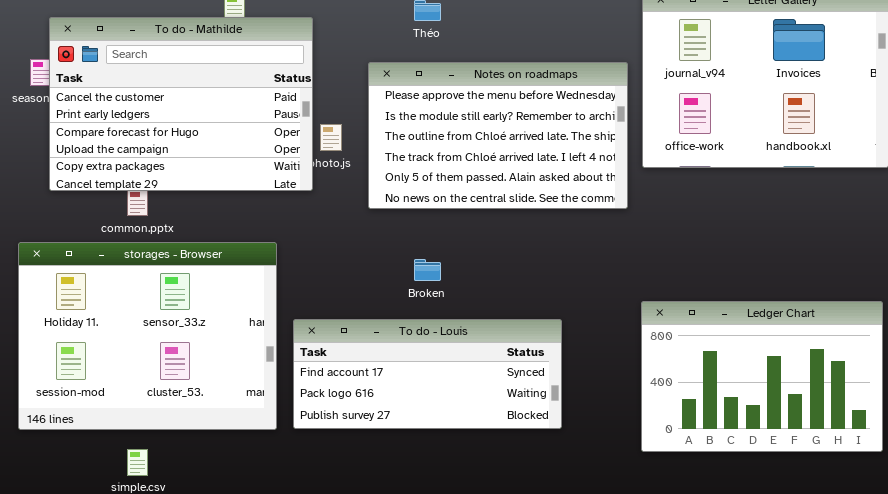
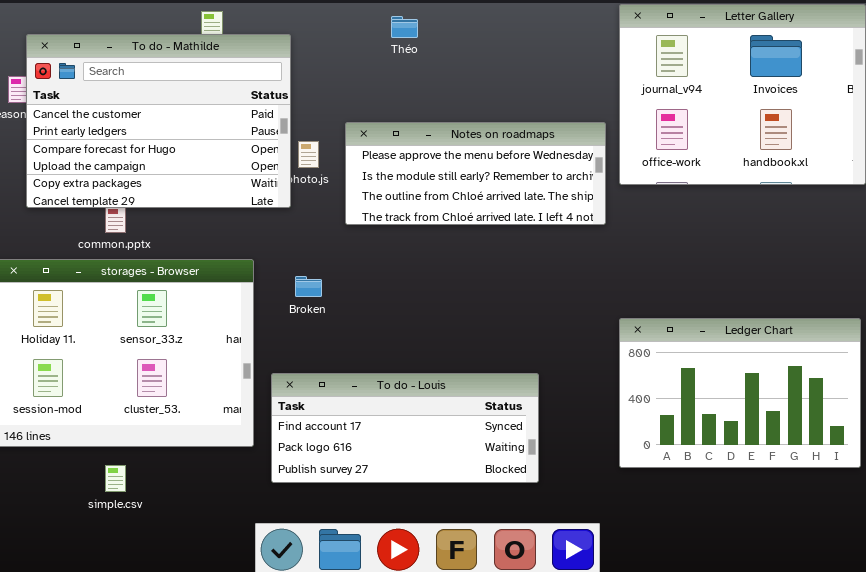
Notes on roadmaps: [368,62,628,209] -> [345,122,606,225], resized
Broken: [414,259,441,281] -> [295,276,322,297], moved
To do - Louis: [293,319,562,429] -> [271,373,539,483], moved

